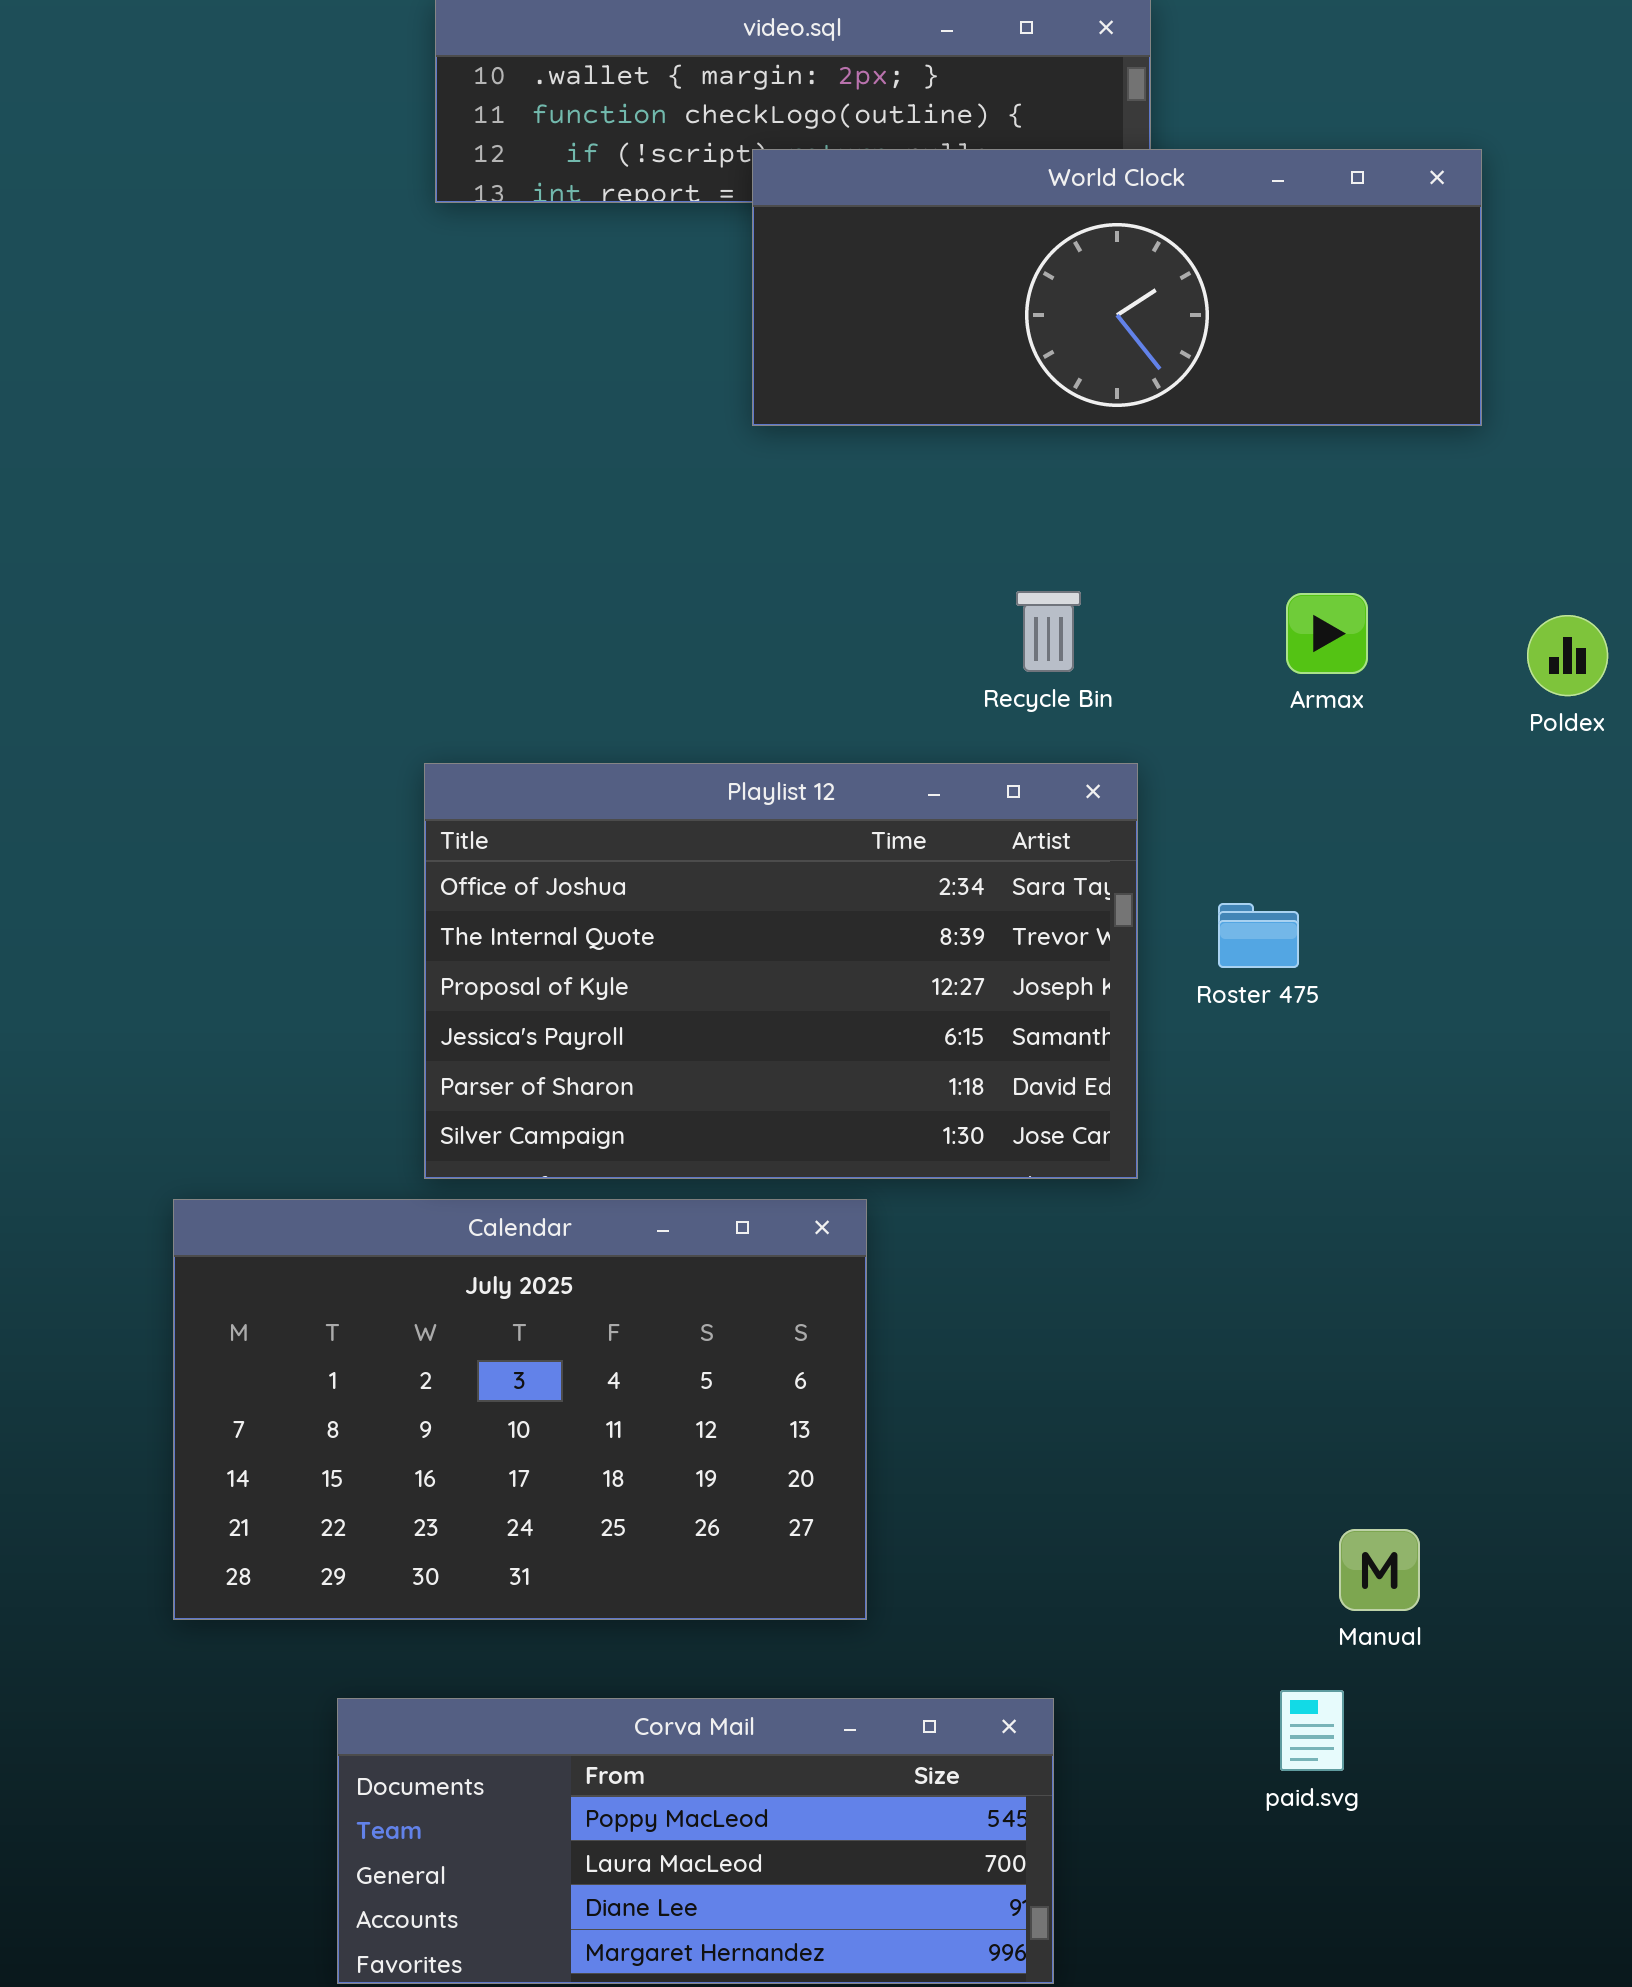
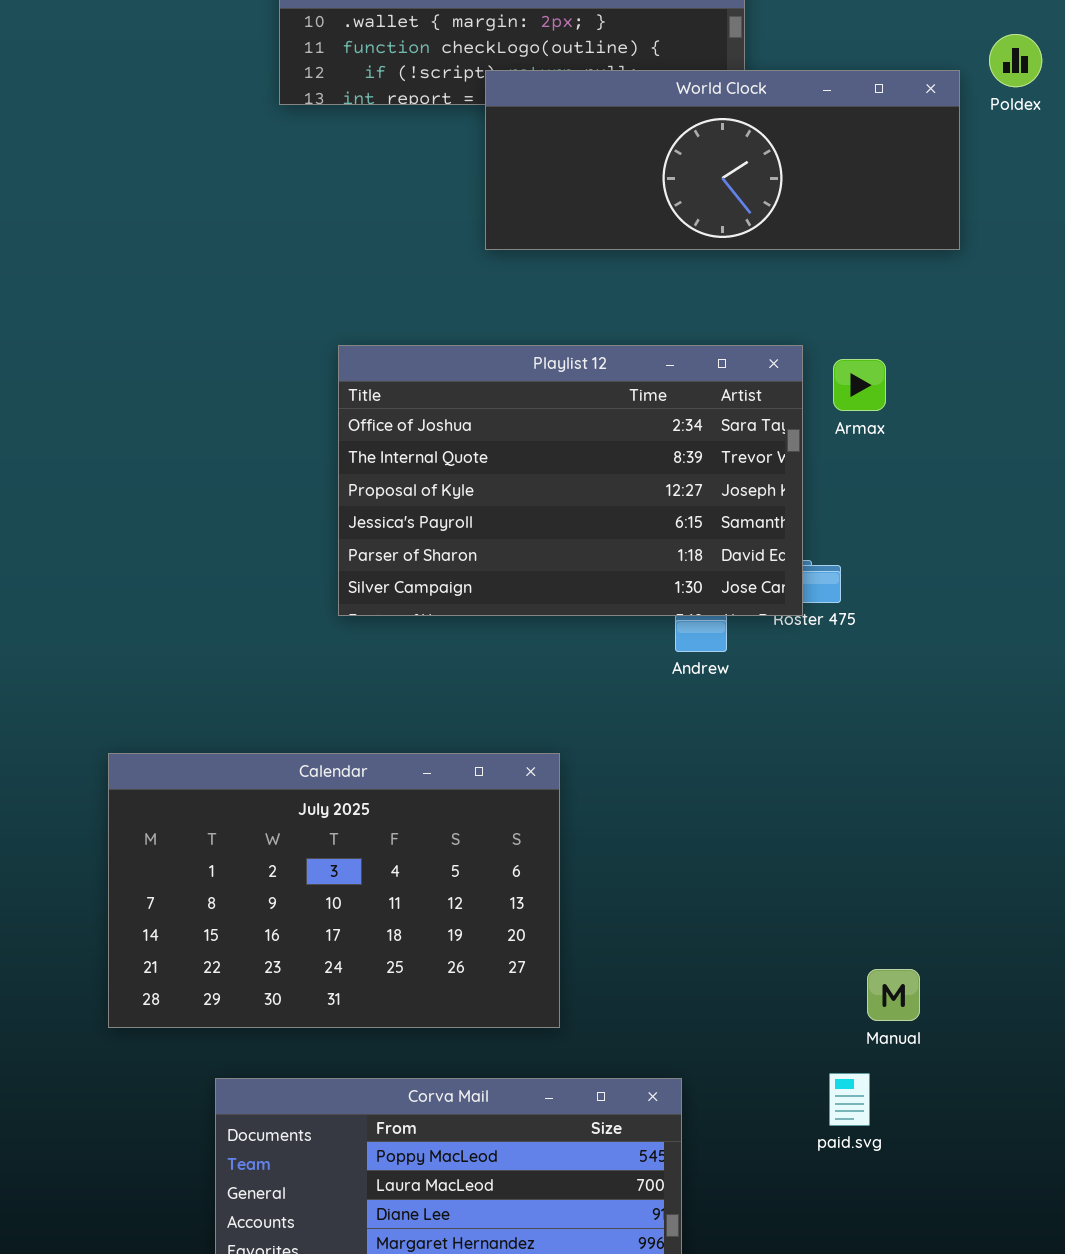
Poldex: [1527,615,1608,696] -> [989,34,1042,87], moved
Playlist 12: [424,763,1138,1179] -> [338,345,803,616], moved

